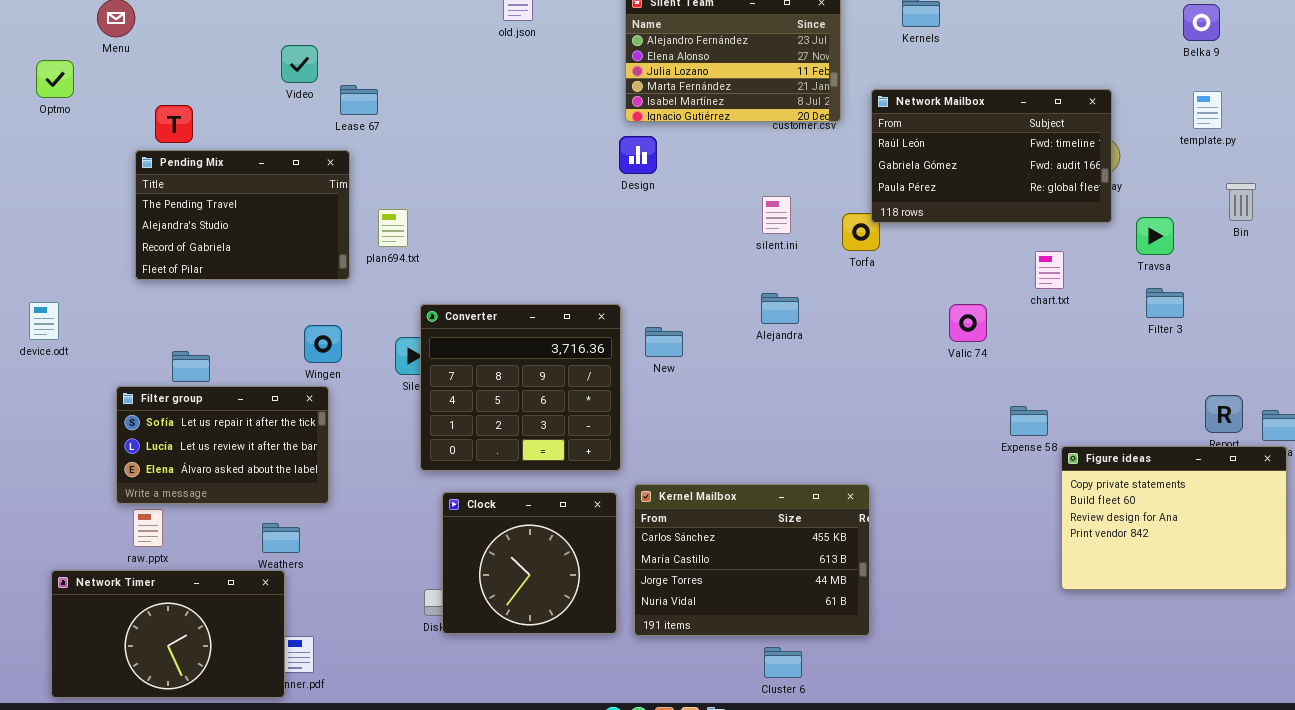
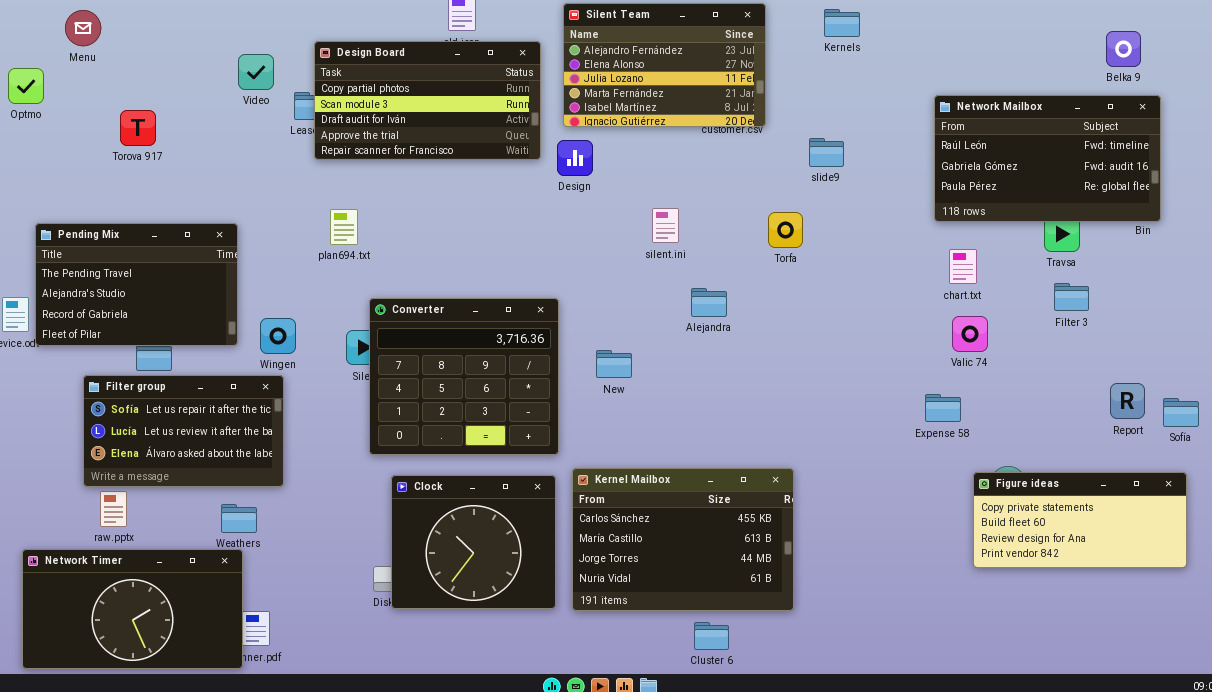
Belka 9: [1183,4,1220,41] -> [1106,31,1141,67], moved
Design Board: none -> [314,41,541,160], opened
Network Mailbox: [871,89,1112,223] -> [934,95,1161,222], moved
Pending Mix: [135,150,350,280] -> [35,223,238,346], moved
silent.ini: [762,196,791,234] -> [652,208,679,243], moved
Valic 74: [949,304,987,342] -> [952,316,988,352], moved
New: [645,327,683,357] -> [596,350,632,378], moved
Figure ideas: [1061,446,1287,590] -> [973,472,1187,568], resized

